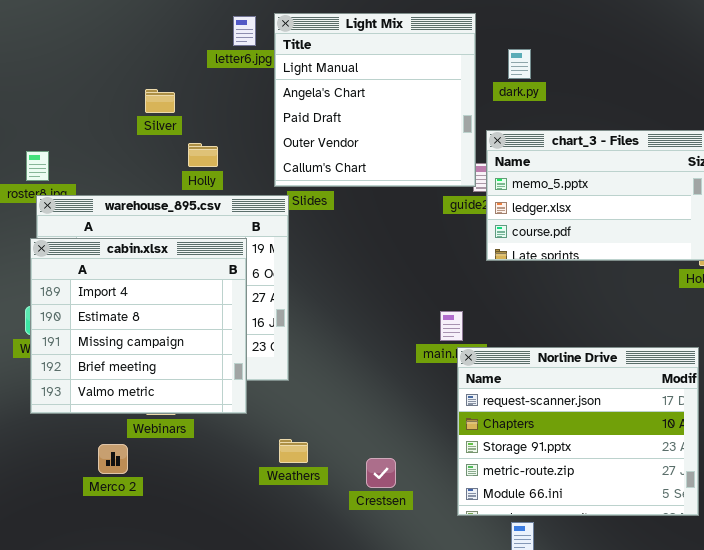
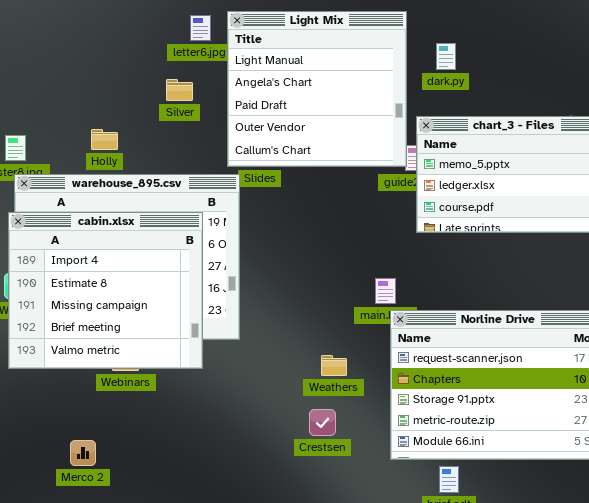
Silver: [145,89,175,113] -> [166,79,193,101], moved
Holly: [188,143,218,167] -> [91,129,118,150], moved
Weathers: [279,439,308,463] -> [321,355,347,376], moved
Merco 2: [98,444,128,474] -> [70,440,96,466], moved

